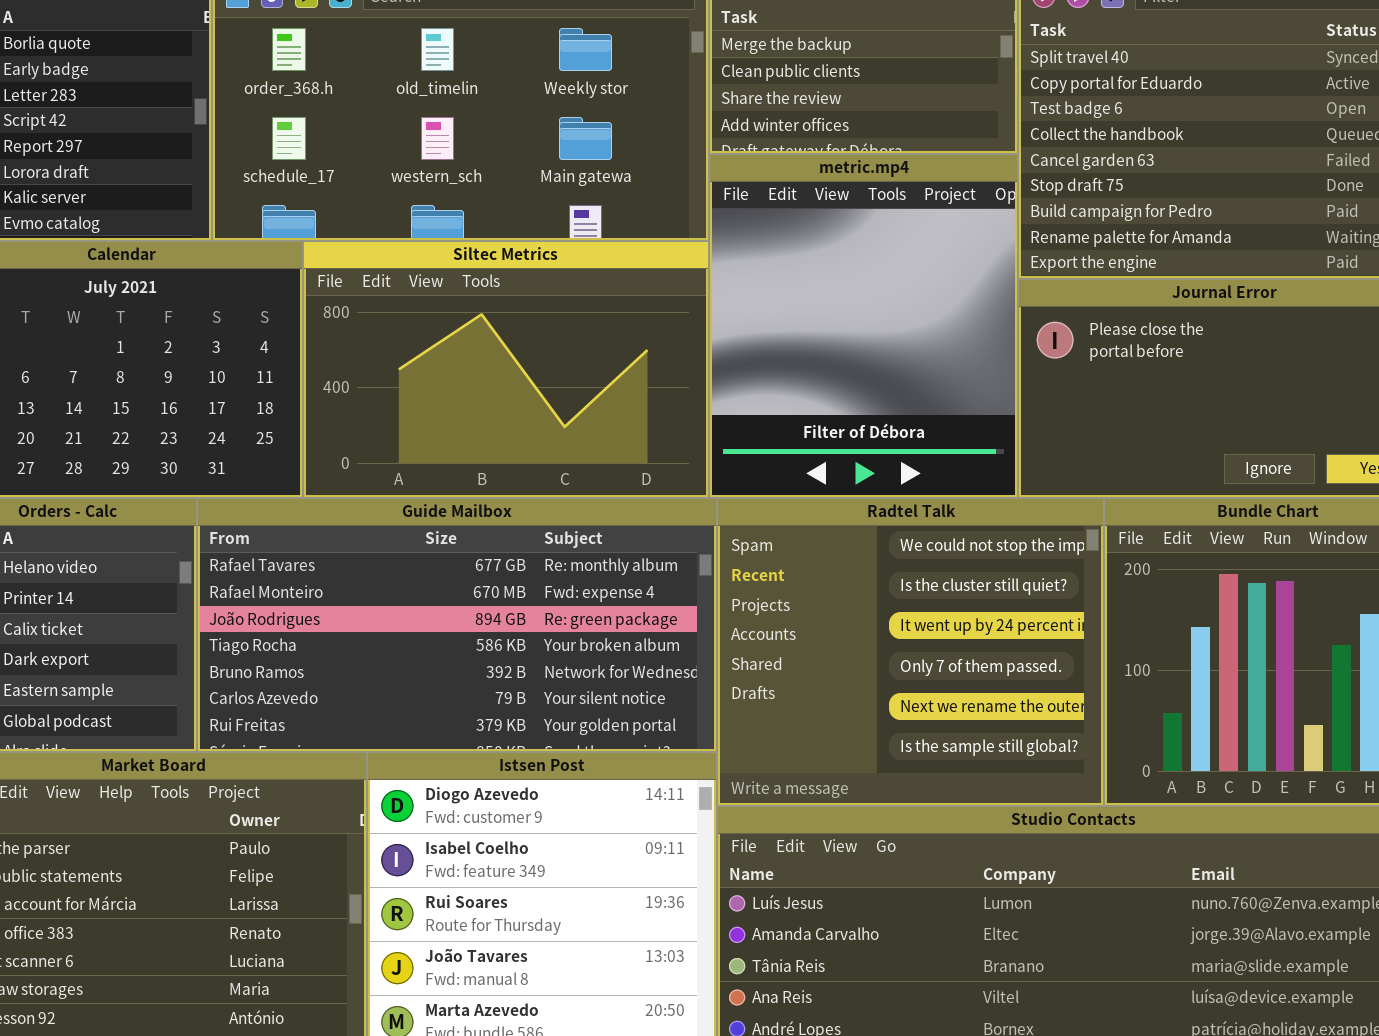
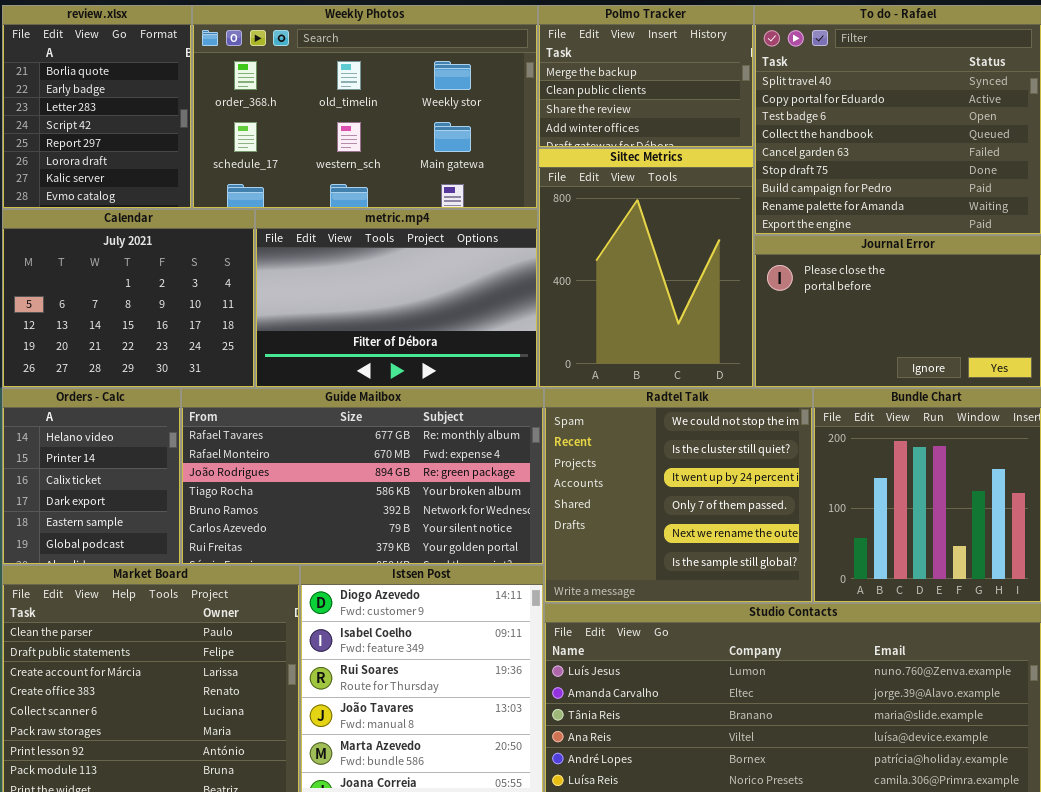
metric.mp4: [709,154,1018,498] -> [255,209,538,388], moved, resized
Siltec Metrics: [303,241,709,498] -> [538,148,754,388], moved, resized

